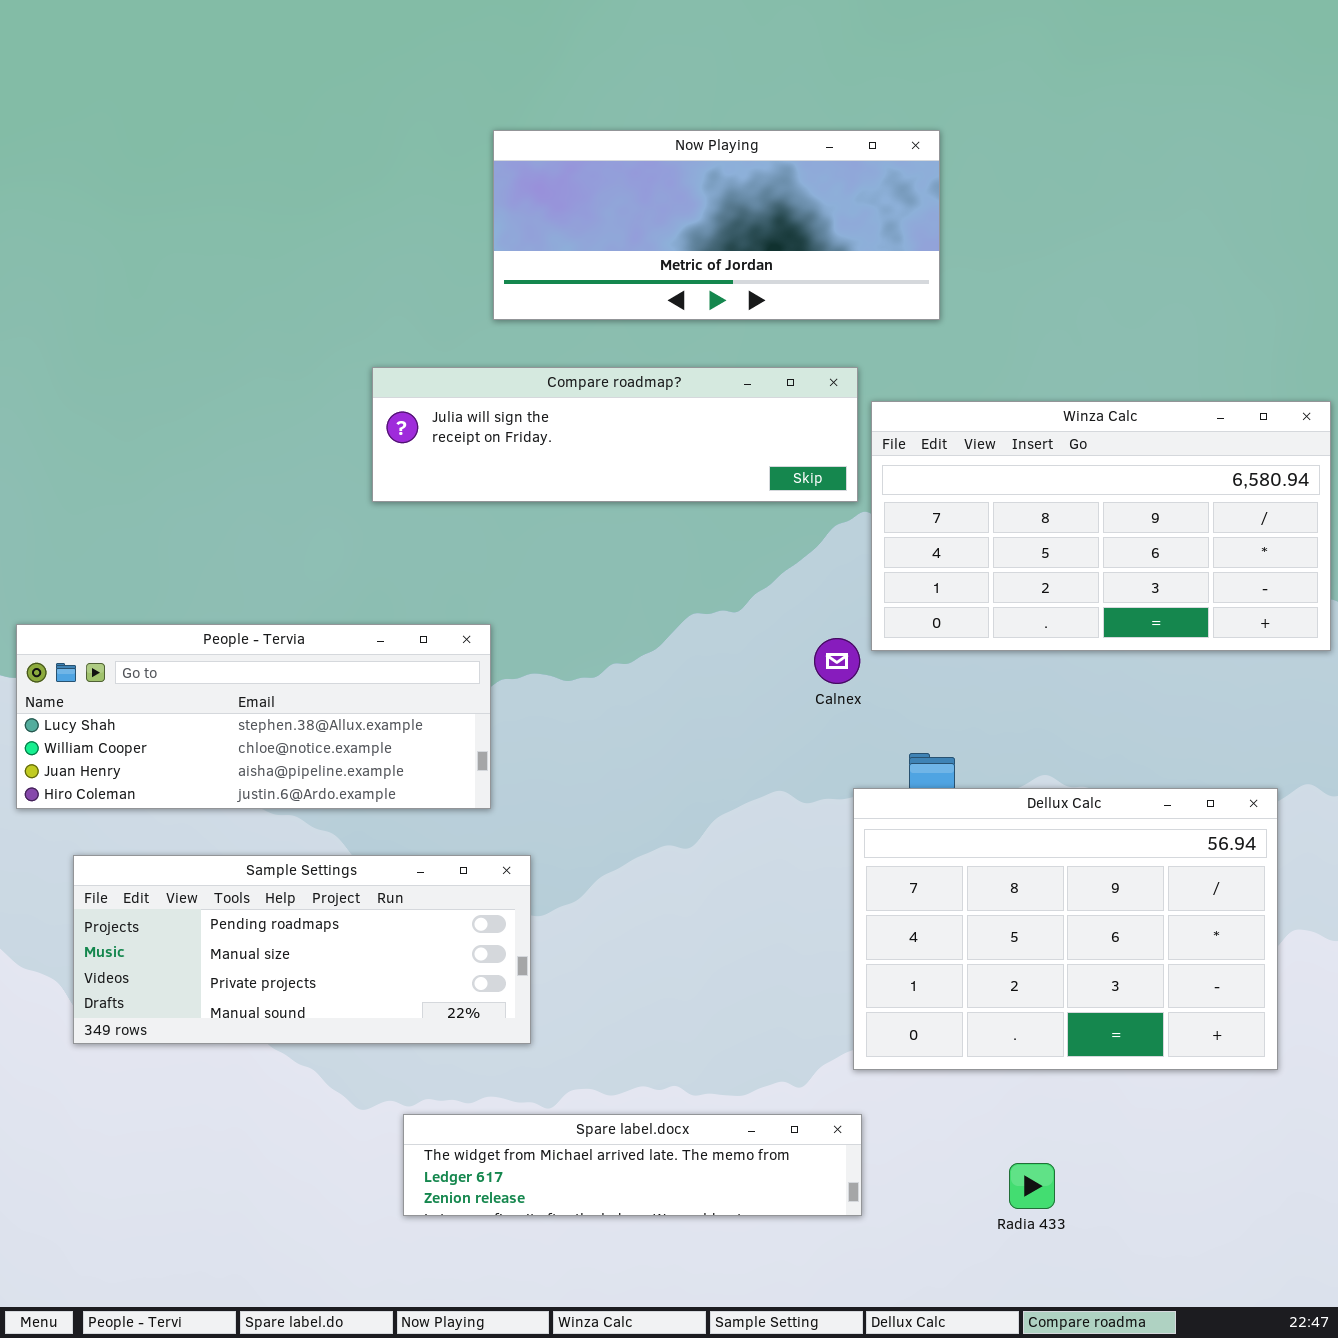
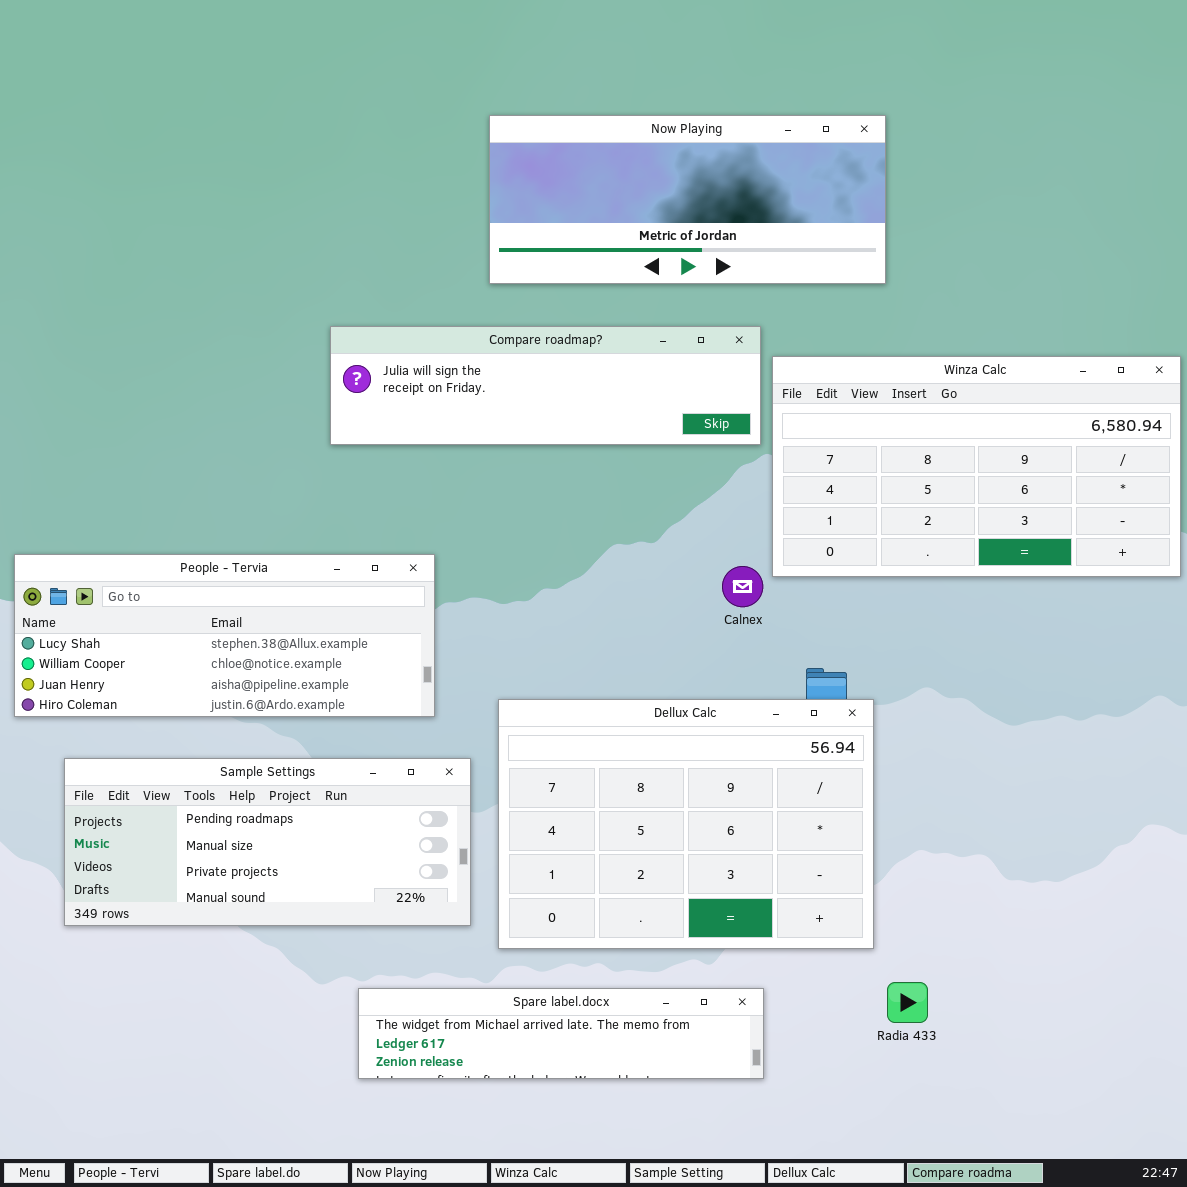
Now Playing: [493,130,940,320] -> [489,115,886,284], moved
Dellux Calc: [853,788,1278,1070] -> [498,699,874,949], moved
Radia 433: [1009,1163,1055,1209] -> [887,982,928,1023], moved

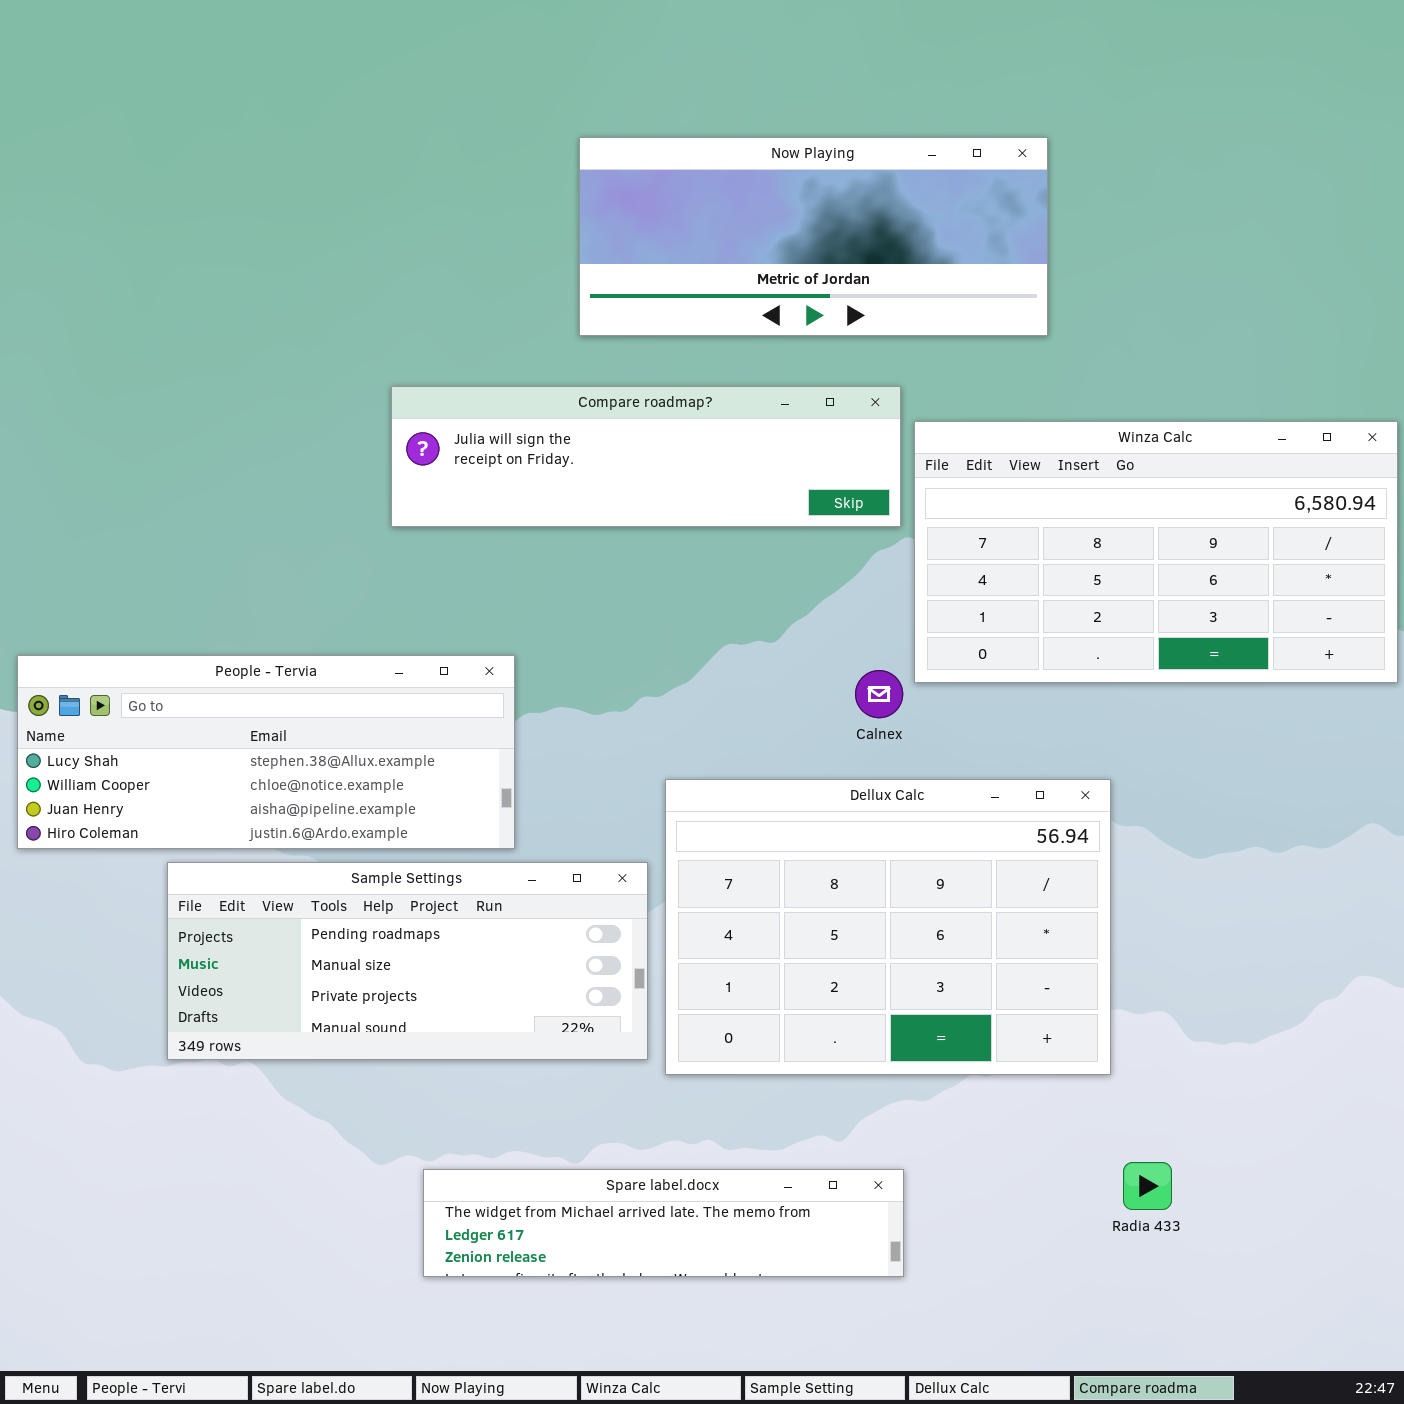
Dellux Calc: [498,699,874,949] -> [665,779,1111,1075], moved
Sample Settings: [64,758,471,926] -> [167,862,648,1060], moved
Radia 433: [887,982,928,1023] -> [1123,1162,1172,1210], moved

